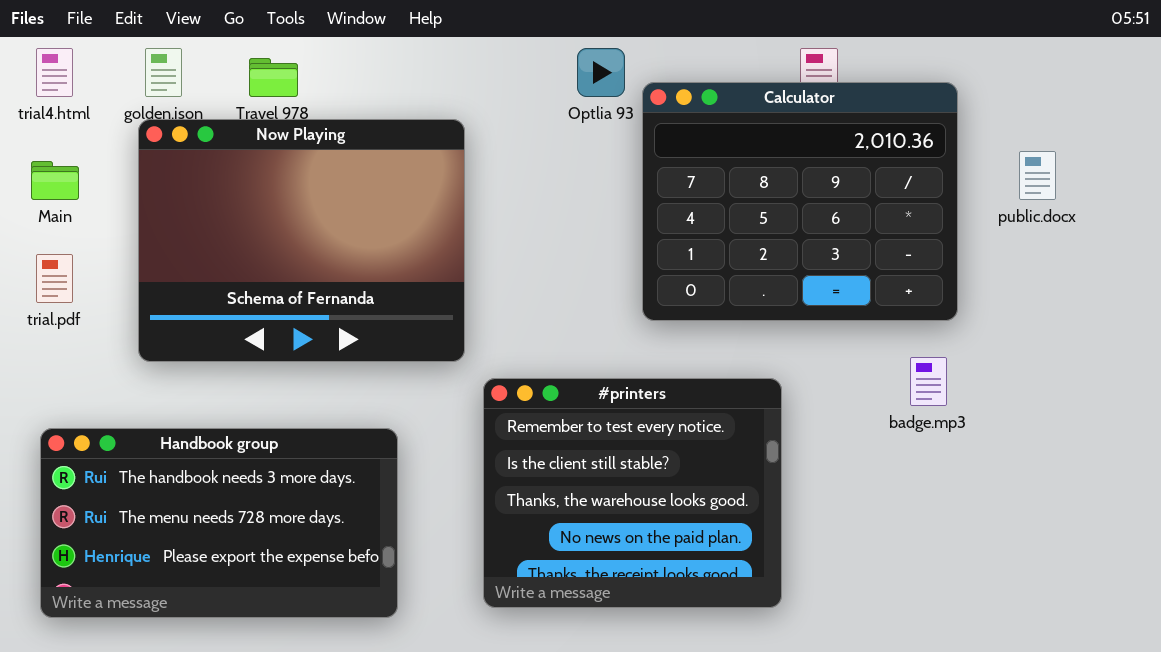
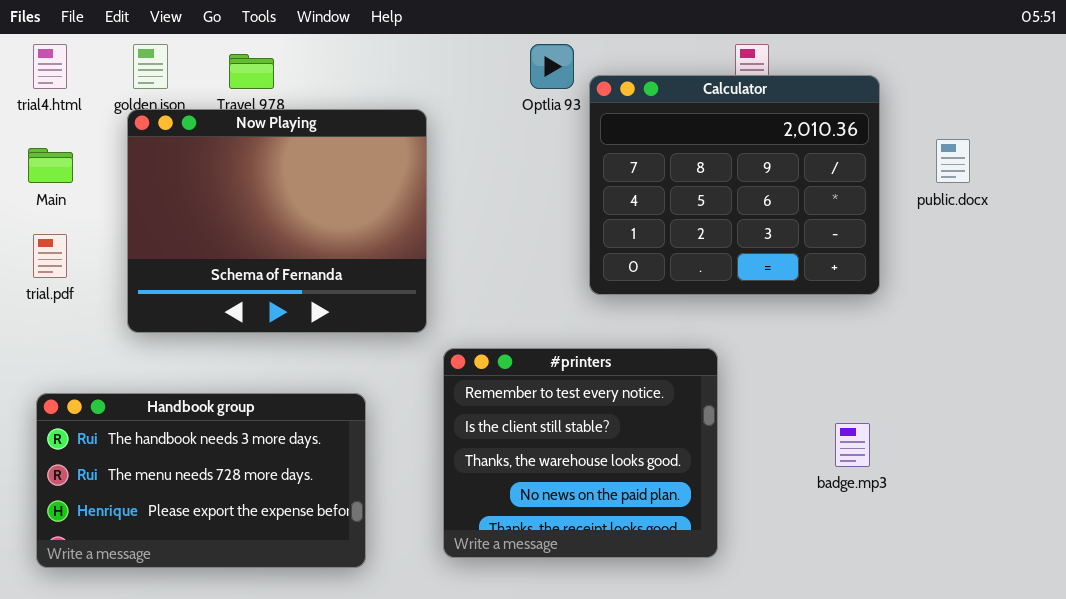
badge.mp3: [910,357,947,406] -> [835,423,870,467], moved

